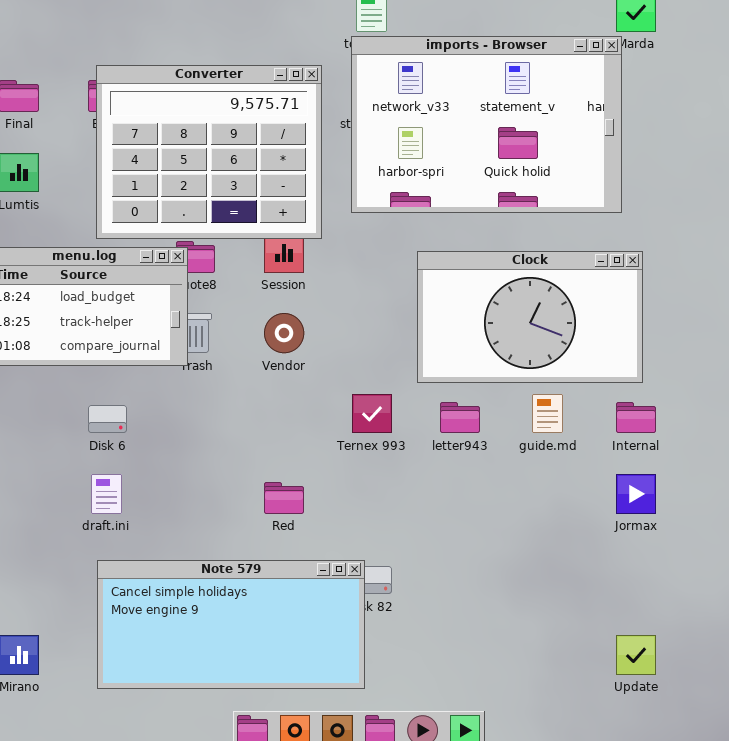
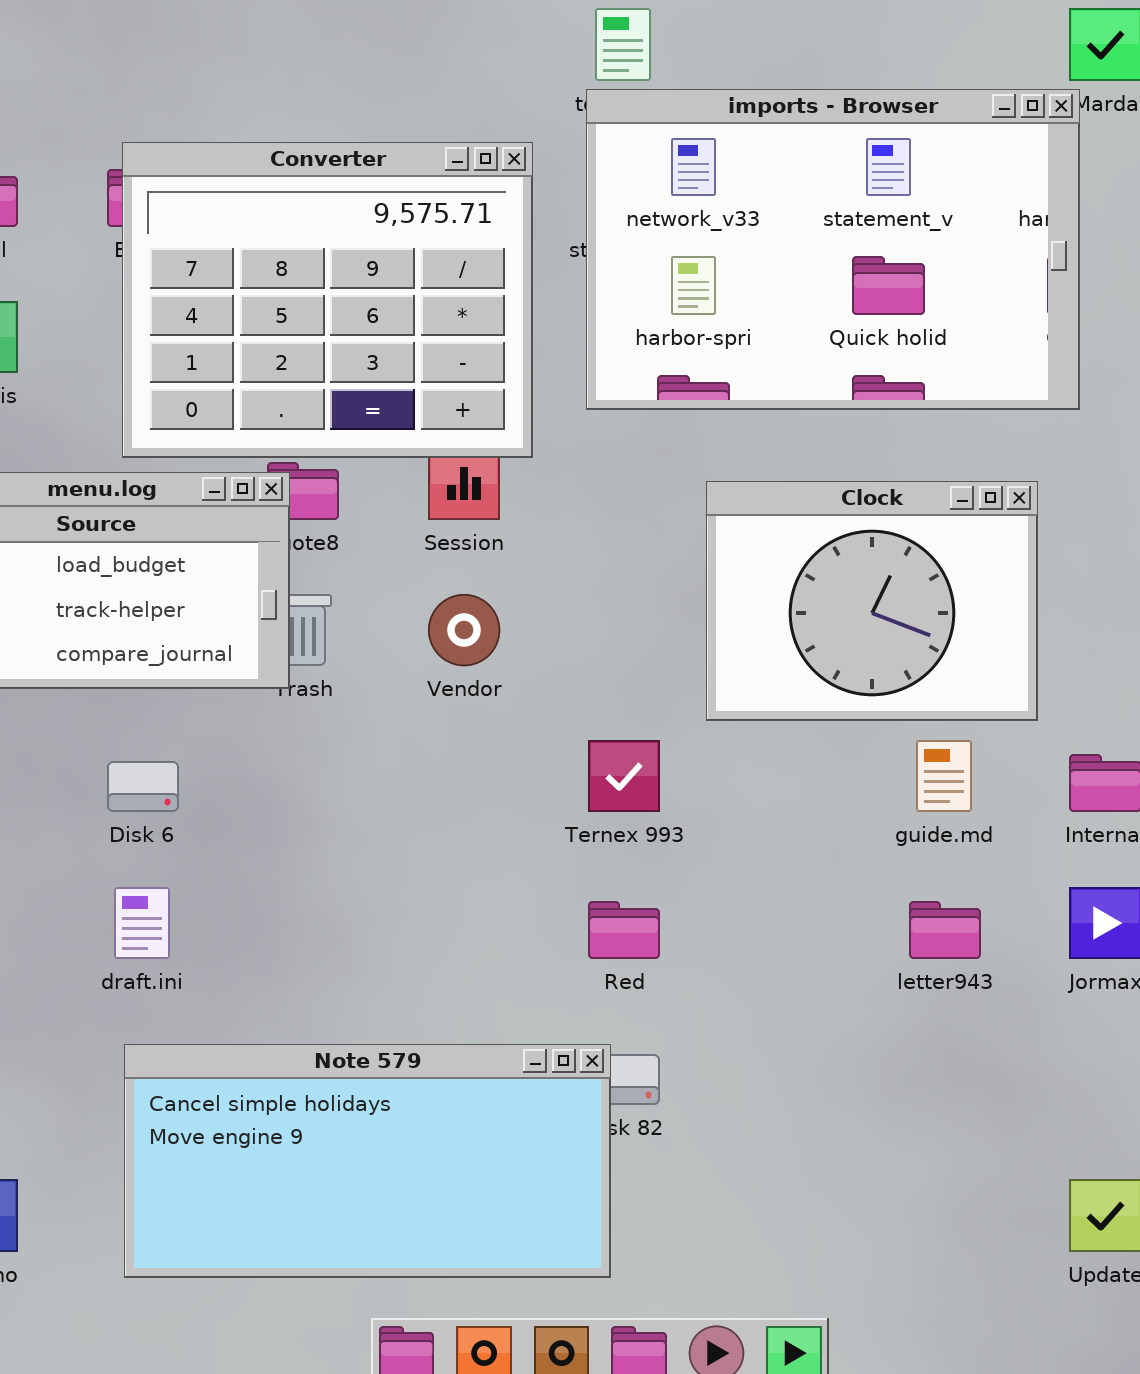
Clock: [417,251,643,383] -> [706,481,1038,721], resized
letter943: [440,402,480,433] -> [909,901,981,959], moved
Red: [264,482,304,514] -> [588,901,660,959], moved

